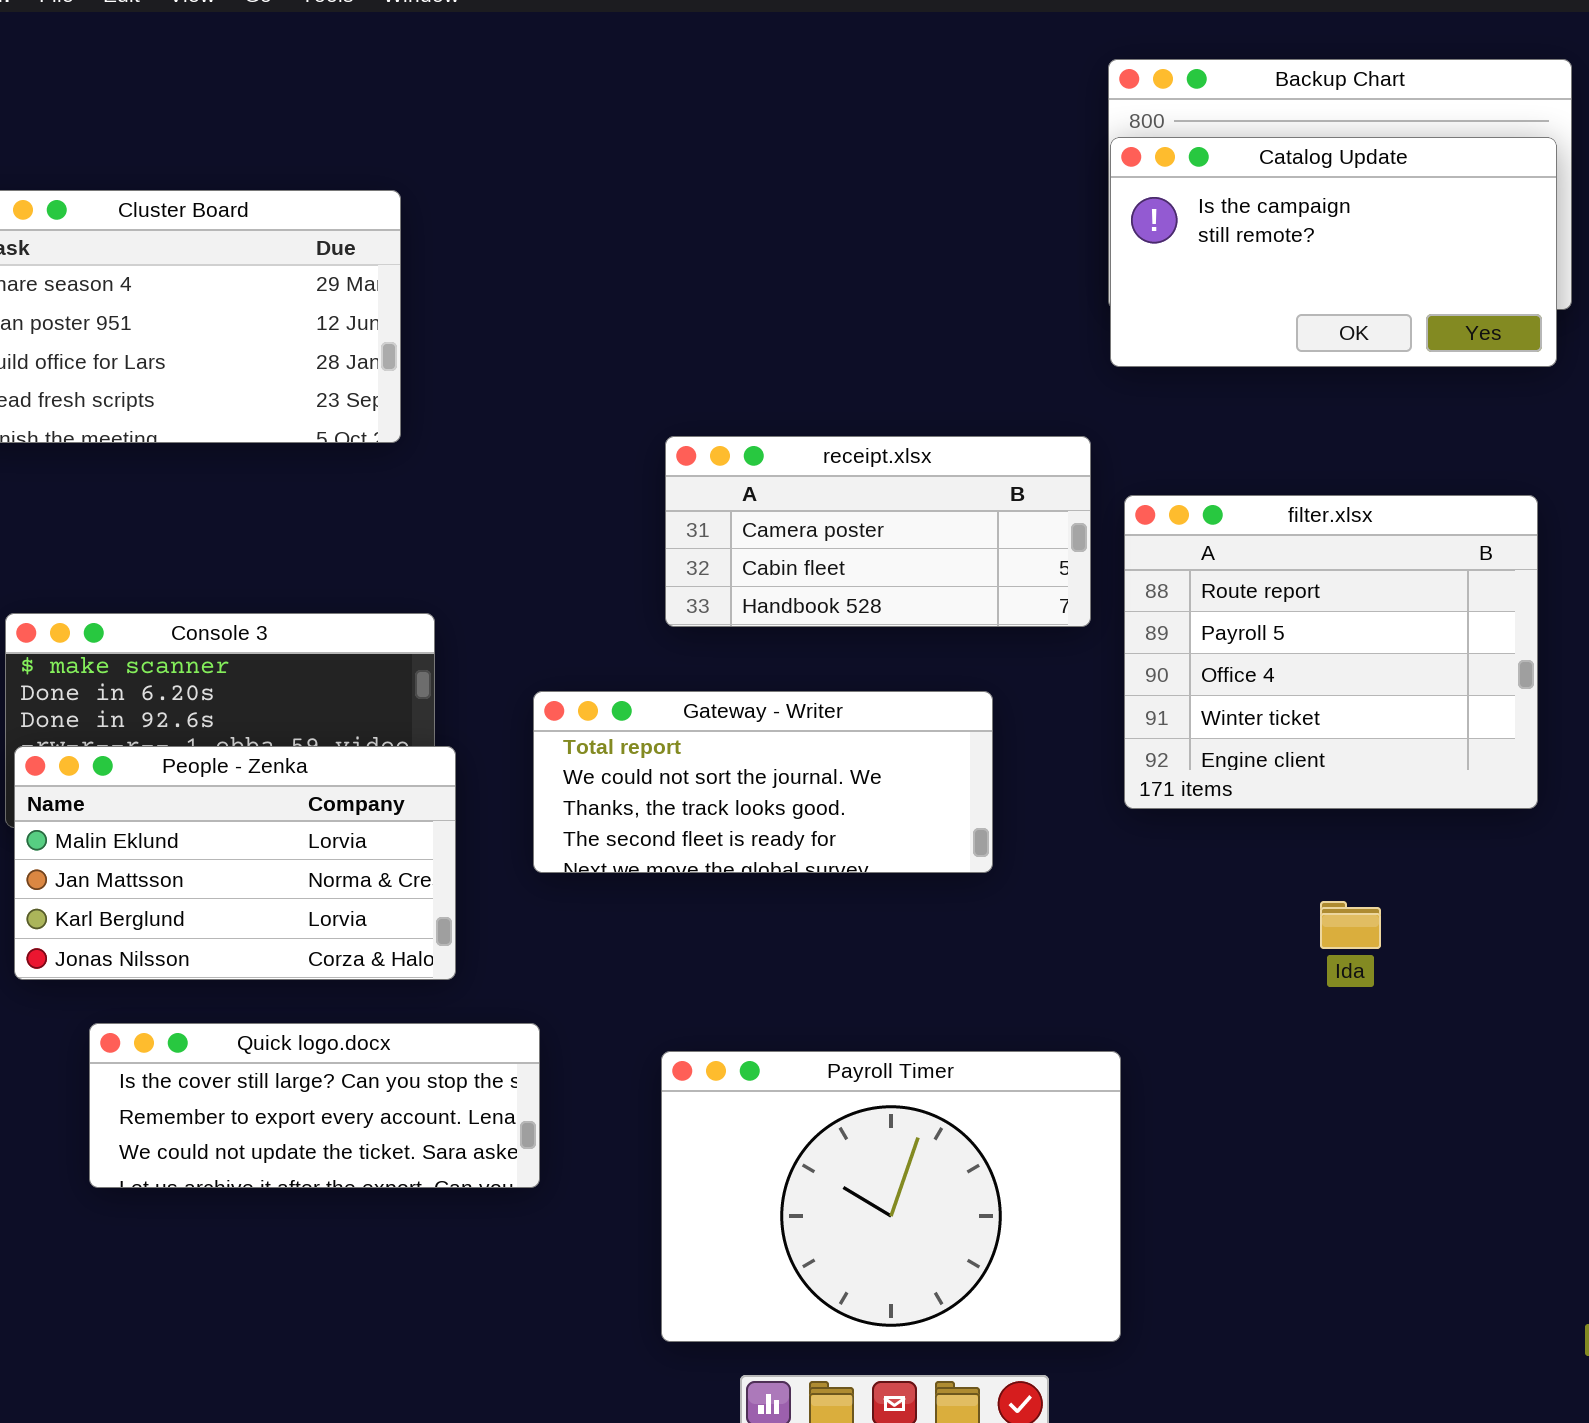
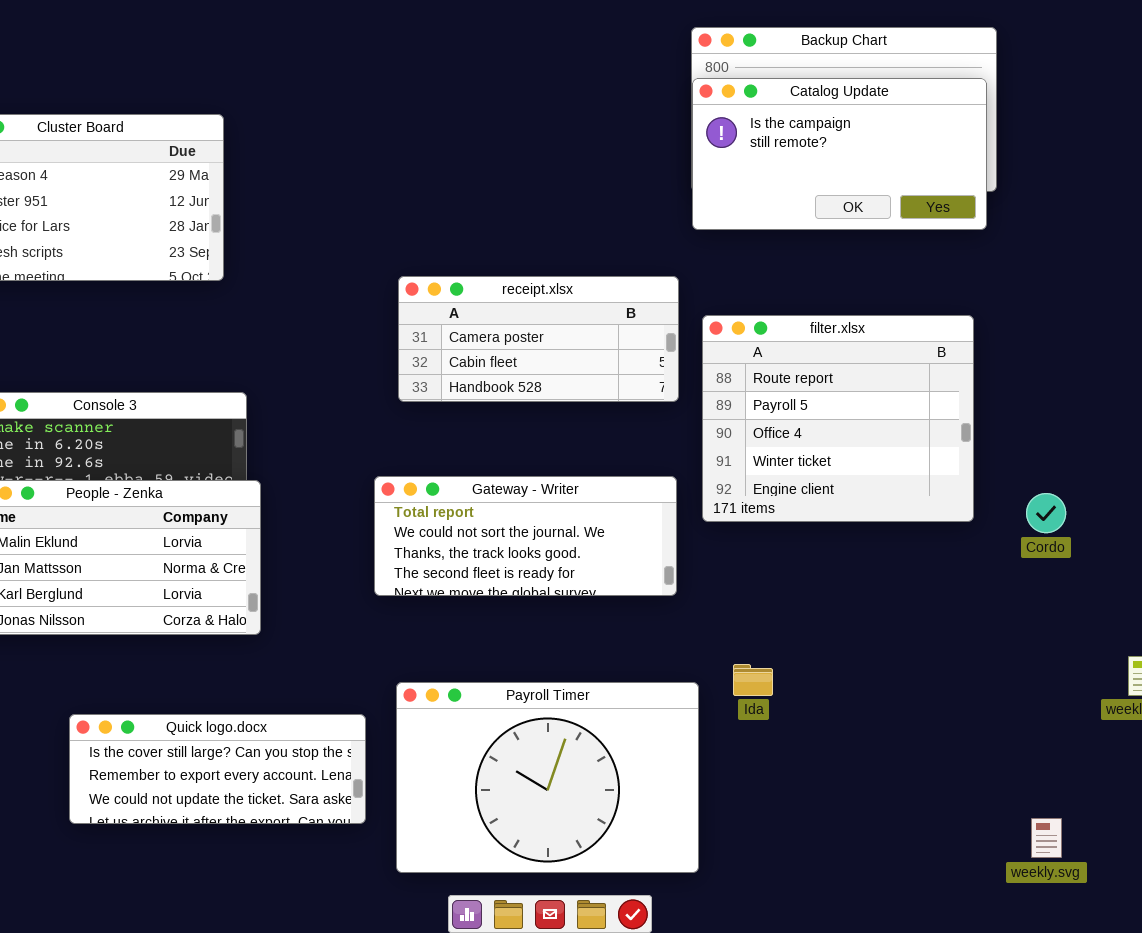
Gateway - Writer: [533,691,993,873] -> [374,476,677,596], moved
Ida: [1320,901,1381,949] -> [733,664,773,696], moved
Quick logo.docx: [89,1023,540,1188] -> [69,714,366,824], moved

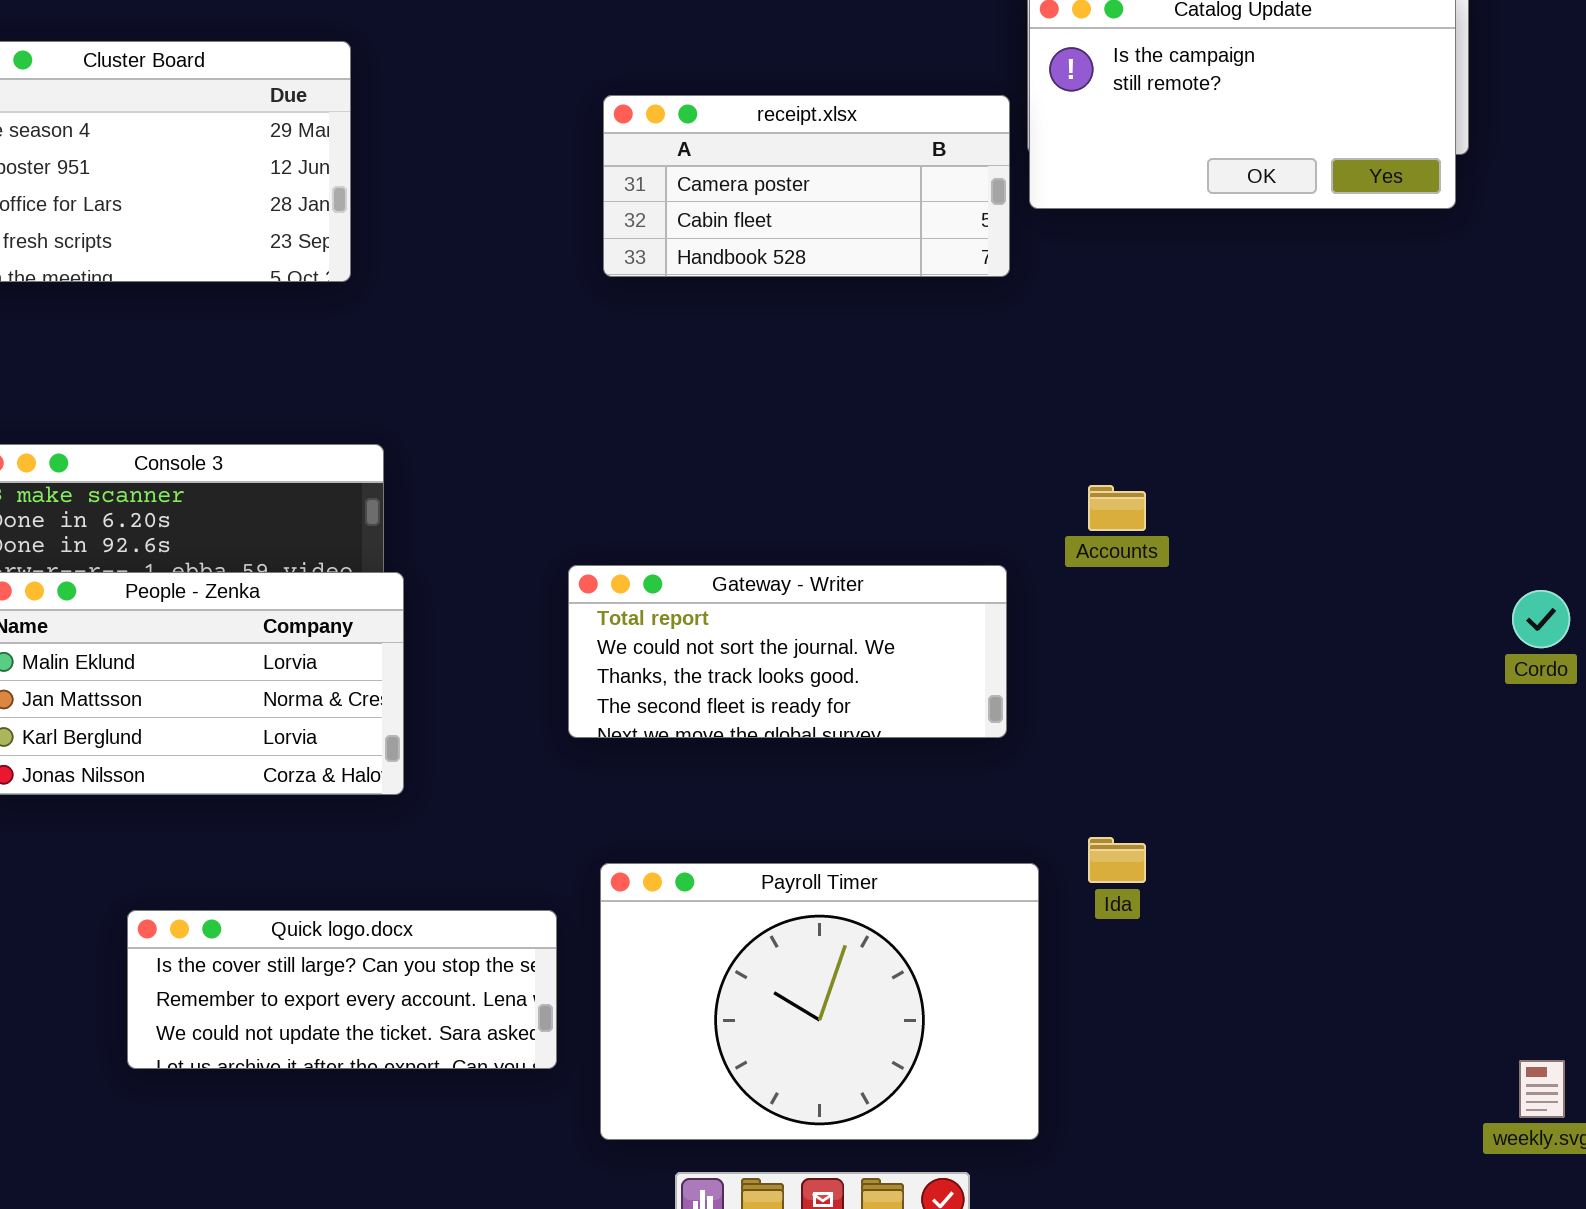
receipt.xlsx: [398,276,679,402] -> [603,95,1010,277], moved
filter.xlsx: [702,315,974,522] -> none, closed

